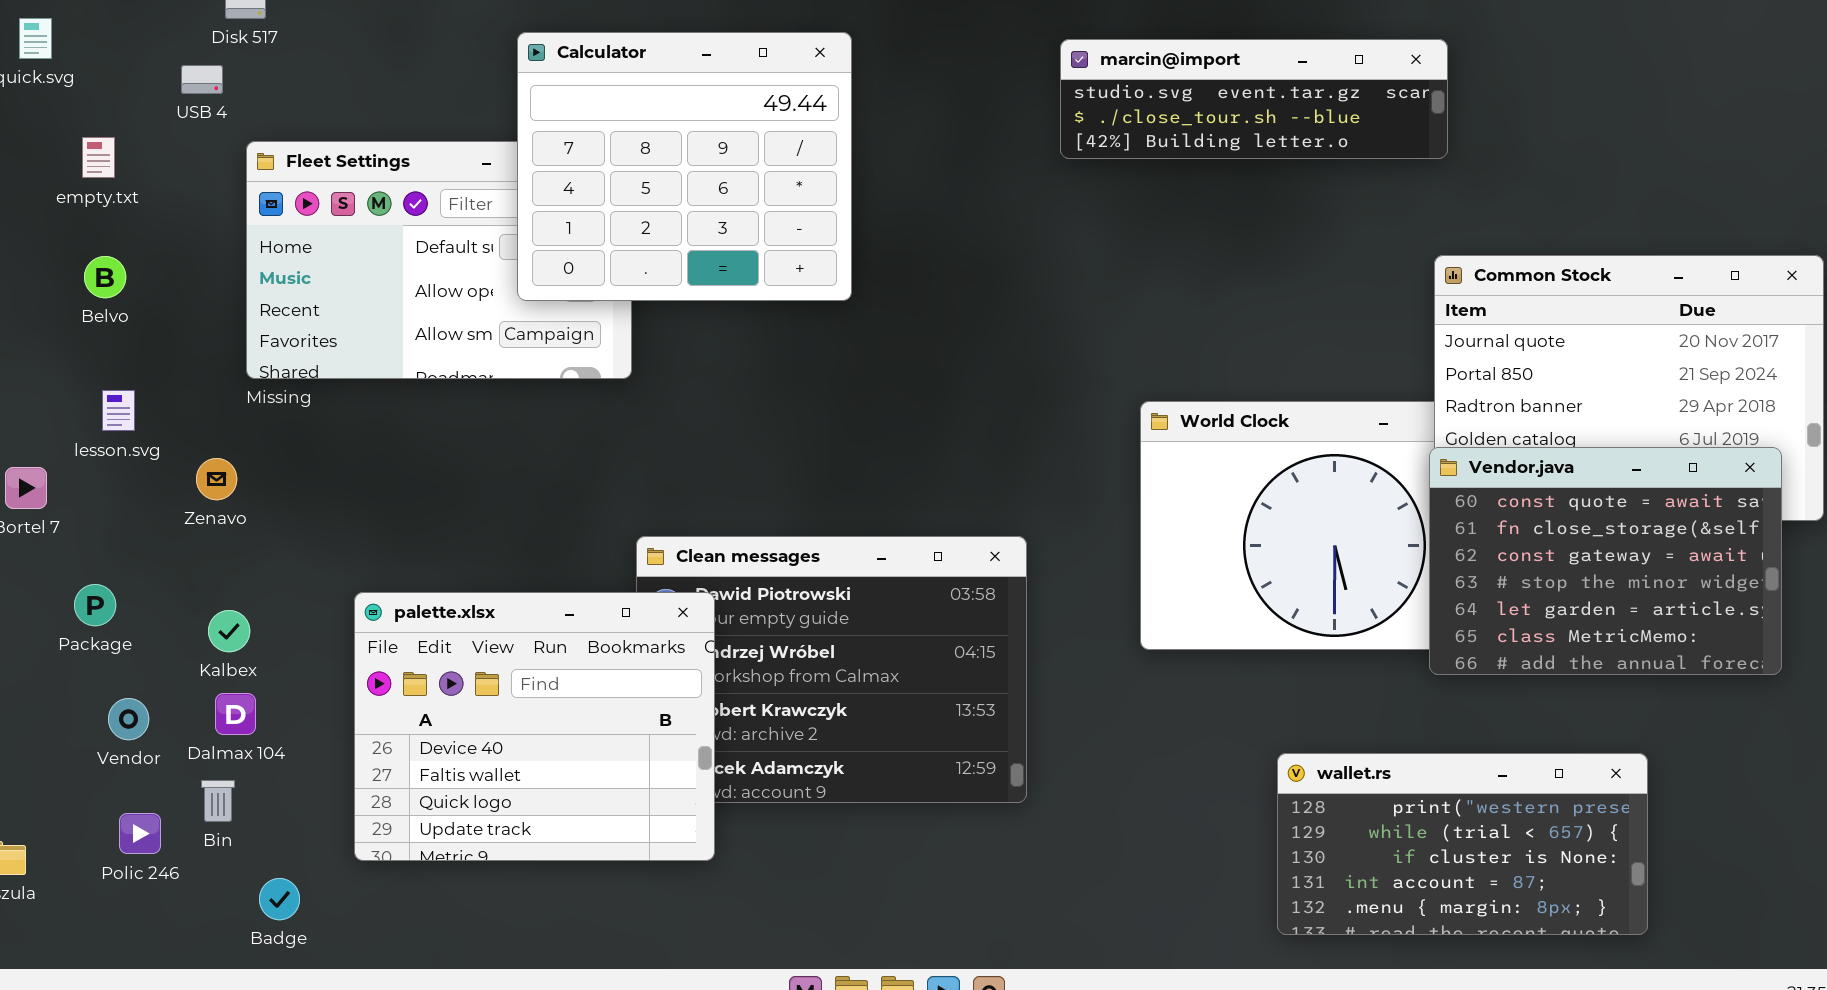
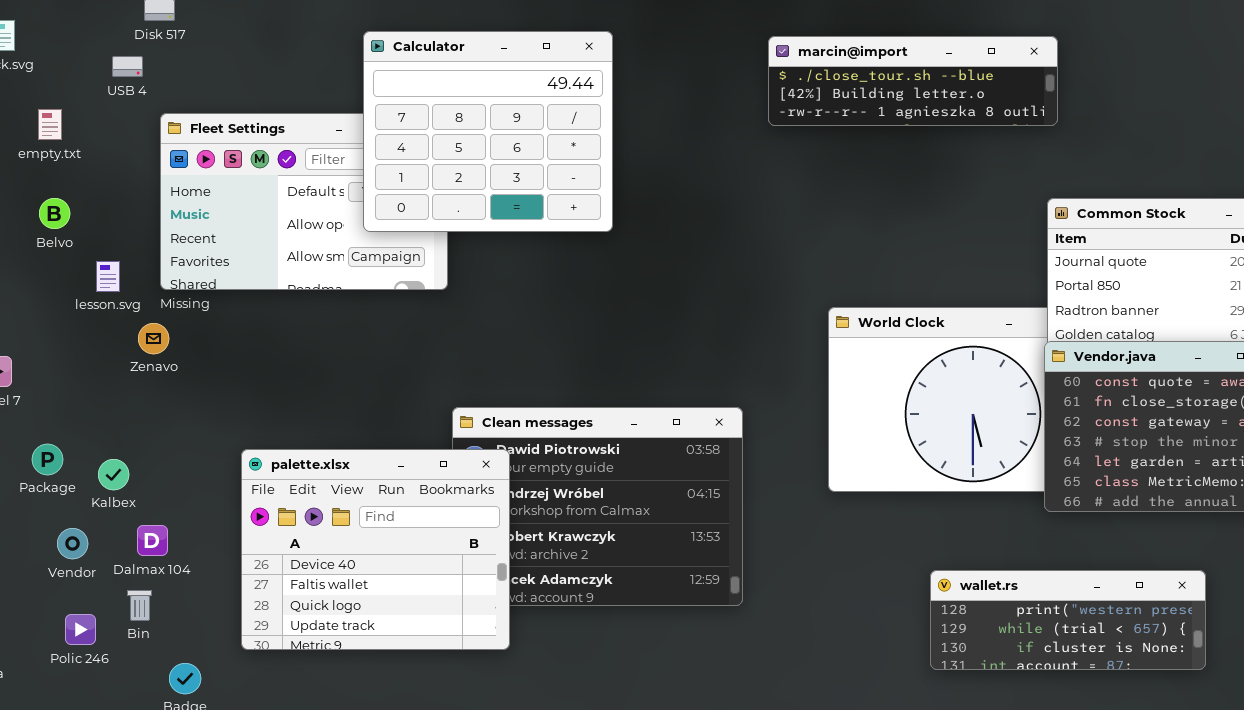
marcin@import: [1060,39,1448,159] -> [768,36,1058,126], scrolled down 1 row
lesson.svg: [102,390,135,431] -> [96,261,120,292], moved
Zenavo: [196,458,237,500] -> [138,323,169,354], moved
Kalbex: [208,610,250,652] -> [98,459,129,490], moved
wallet.rs: [1277,753,1648,935] -> [930,570,1206,670], resized

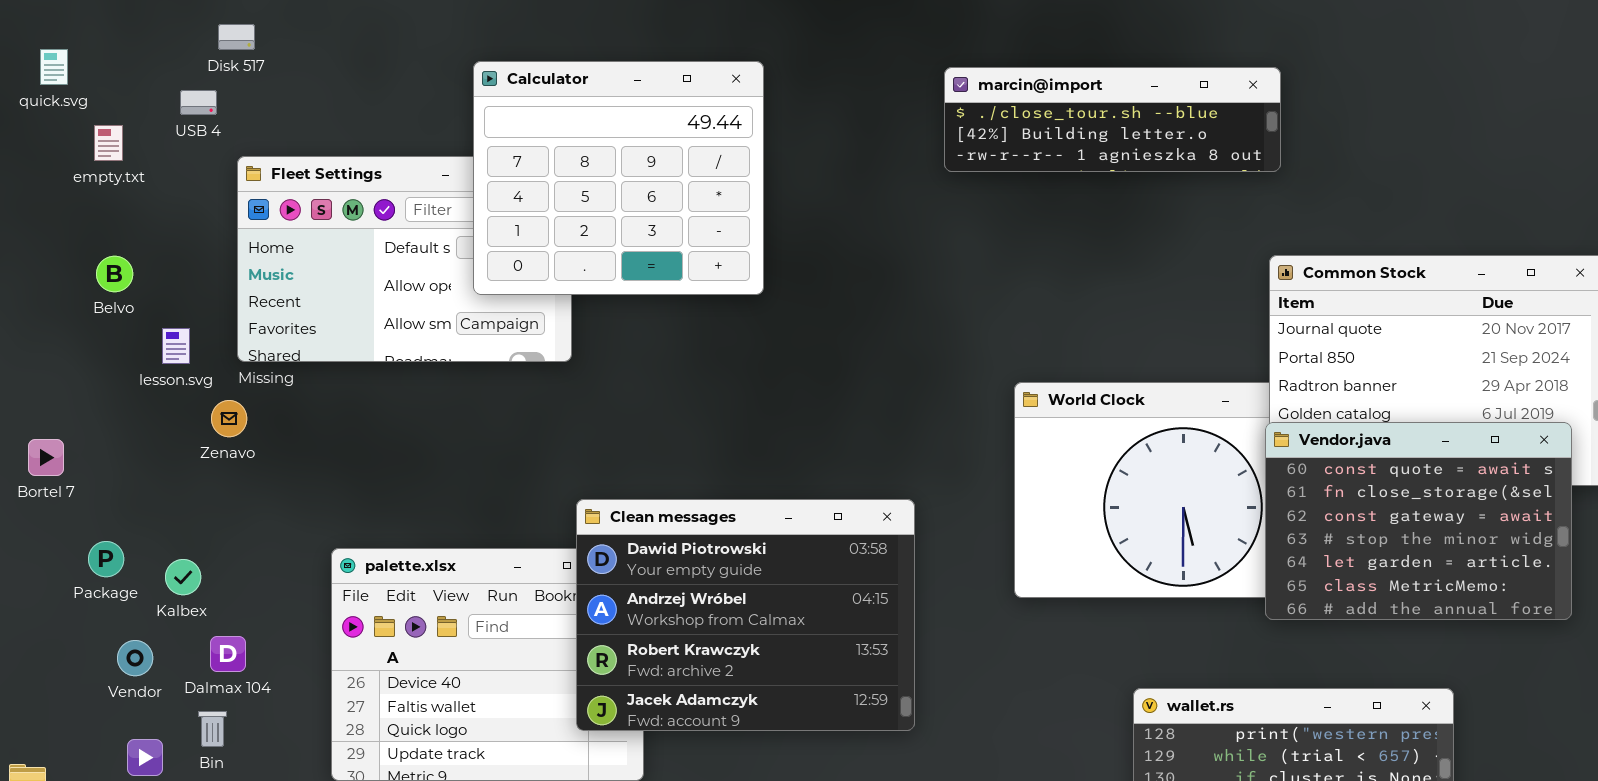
empty.txt: [38,109,62,140] -> [94,125,123,161], moved
Clean messages: [452,407,743,606] -> [576,499,915,731], raised

